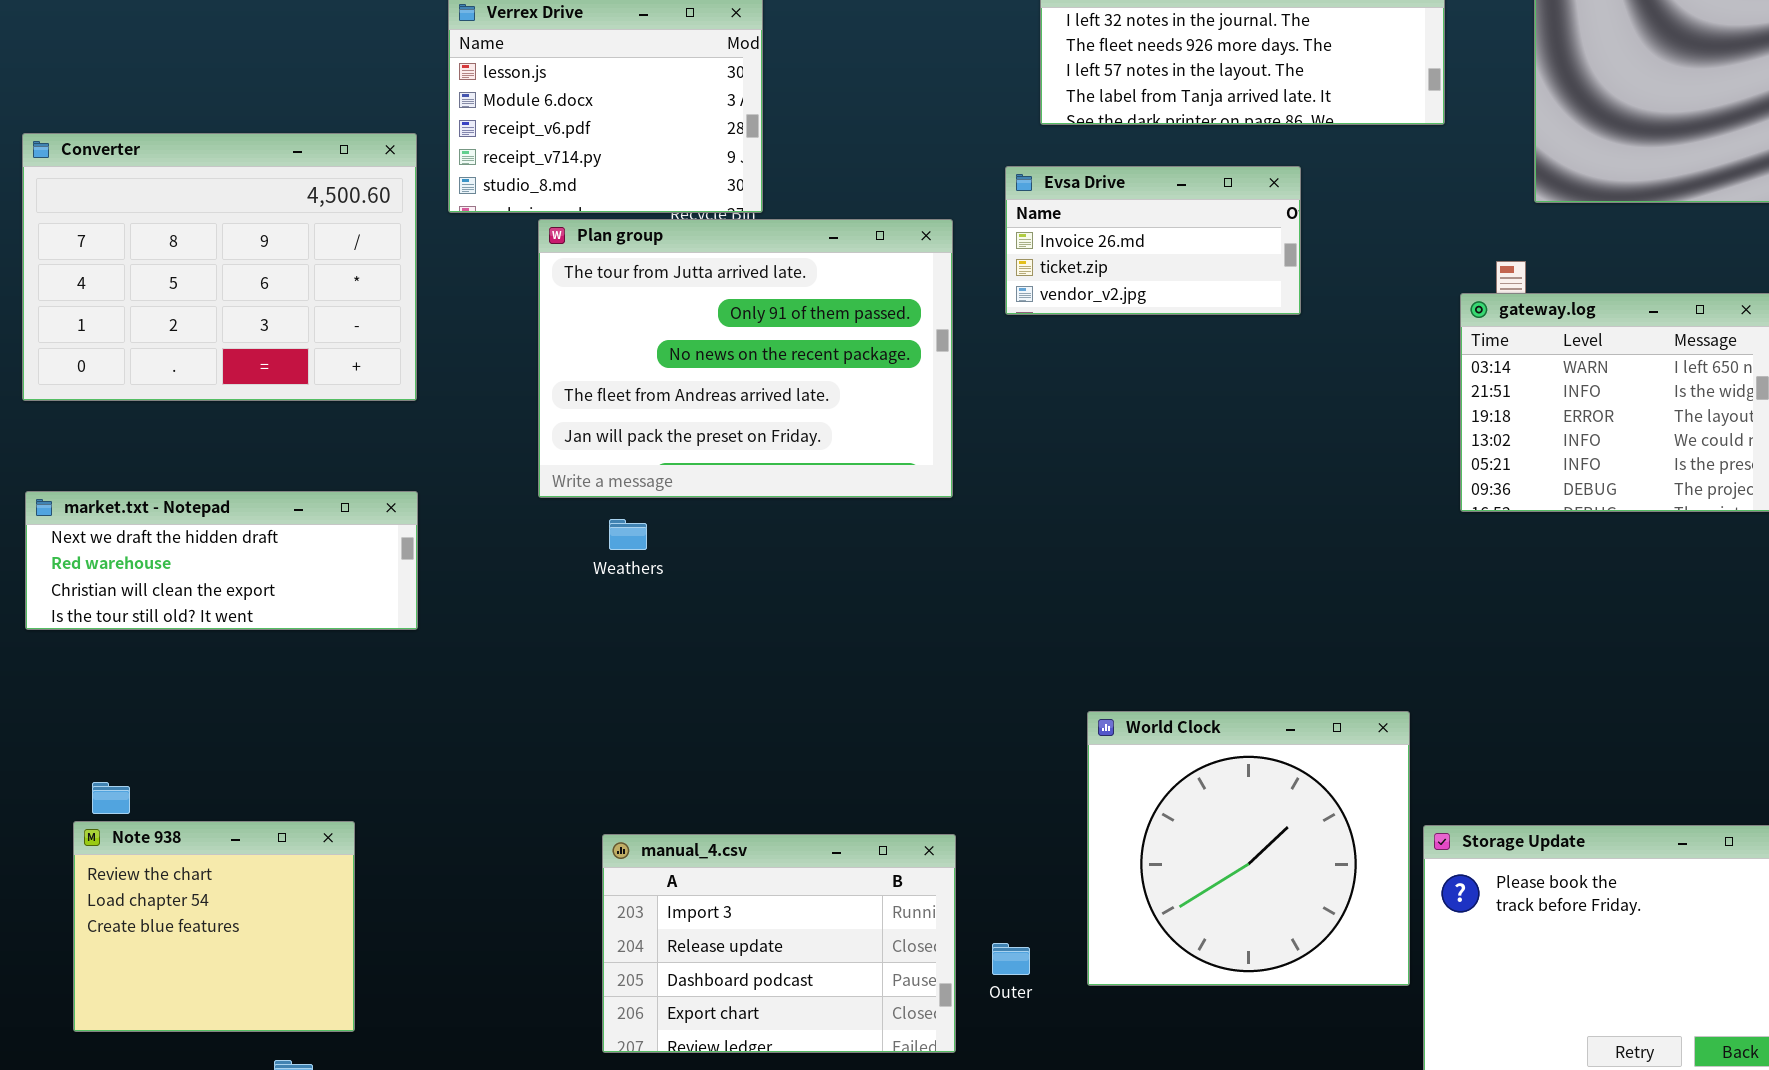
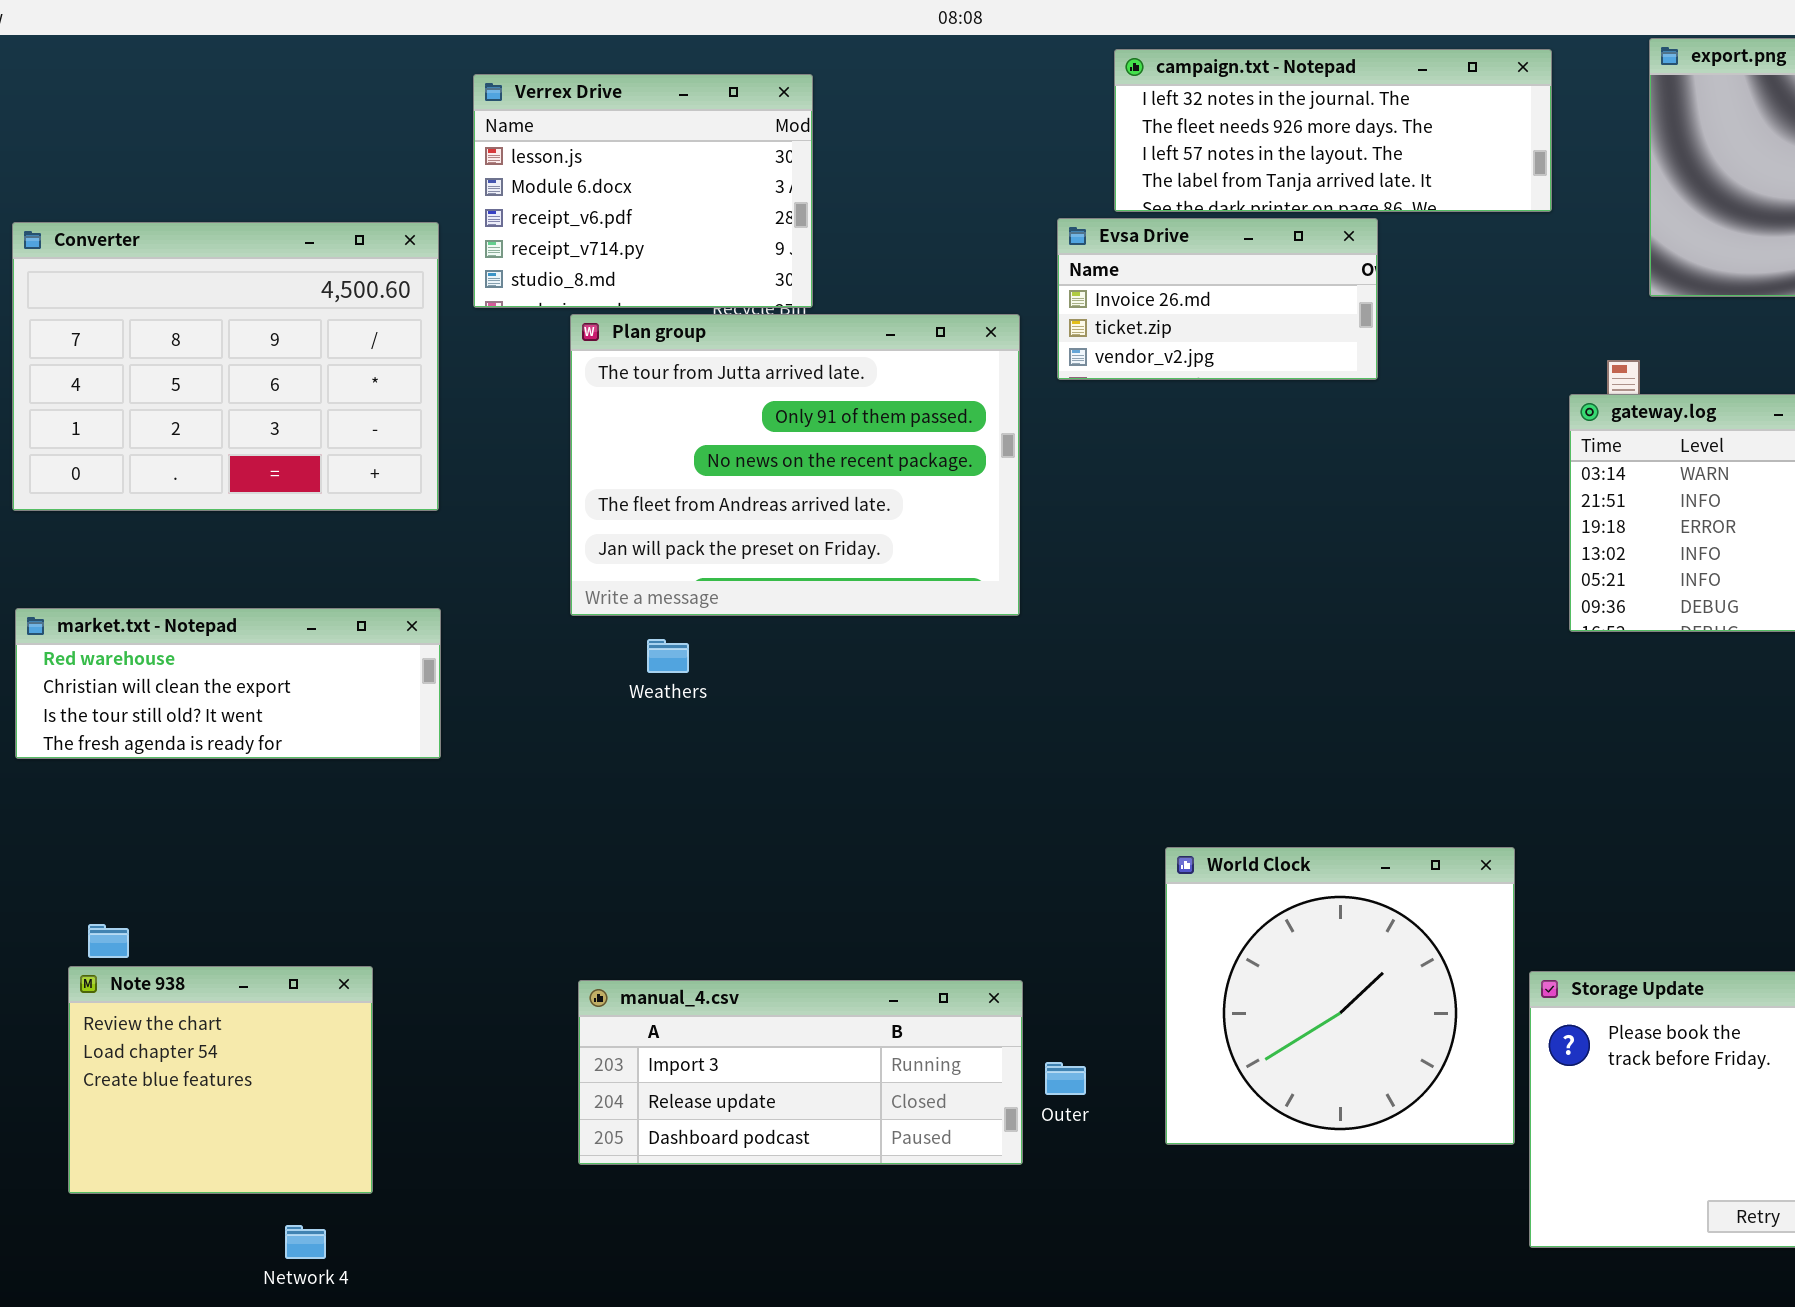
Evsa Drive: [1005,166,1301,315] -> [1057,218,1378,380], moved
market.txt - Notepad: [25,491,418,630] -> [15,608,441,759], scrolled down 1 row
manual_4.csv: [602,834,956,1053] -> [578,980,1023,1165], resized
Outer: [992,943,1030,975] -> [1045,1062,1086,1095], moved

